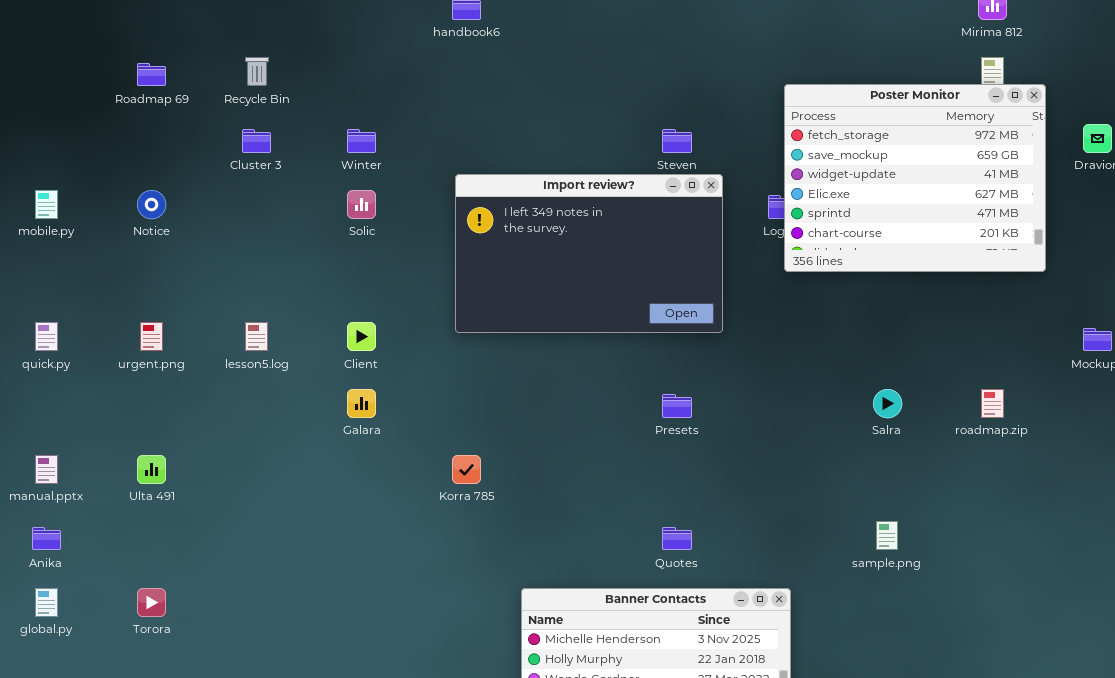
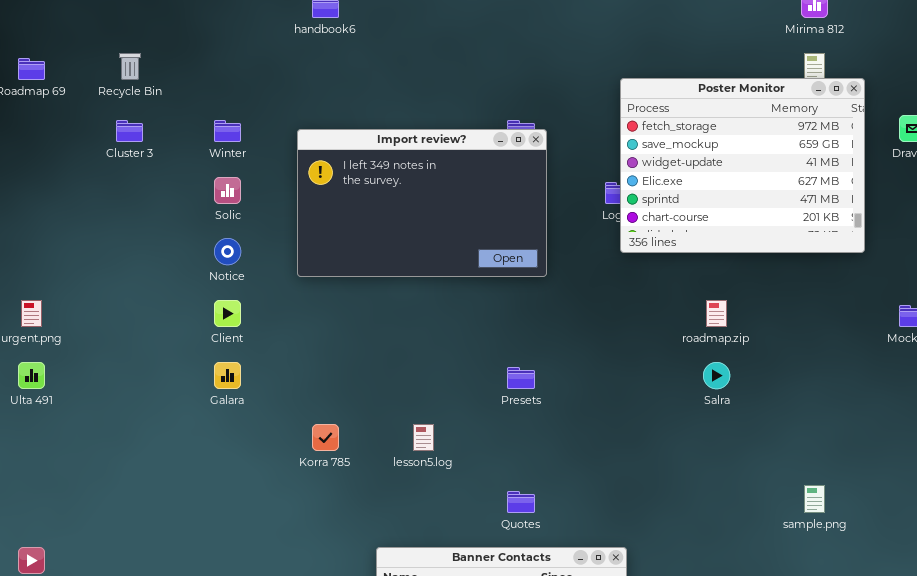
Import review?: [455,174,723,333] -> [297,129,547,277], moved
Notice: [137,190,166,219] -> [214,238,241,265], moved
lesson5.log: [245,322,268,351] -> [413,424,434,451], moved
roadmap.zip: [981,389,1004,418] -> [706,300,727,327], moved
Ulta 491: [137,455,166,484] -> [18,362,45,389], moved
sample.png: [876,521,898,550] -> [804,485,825,513], moved

